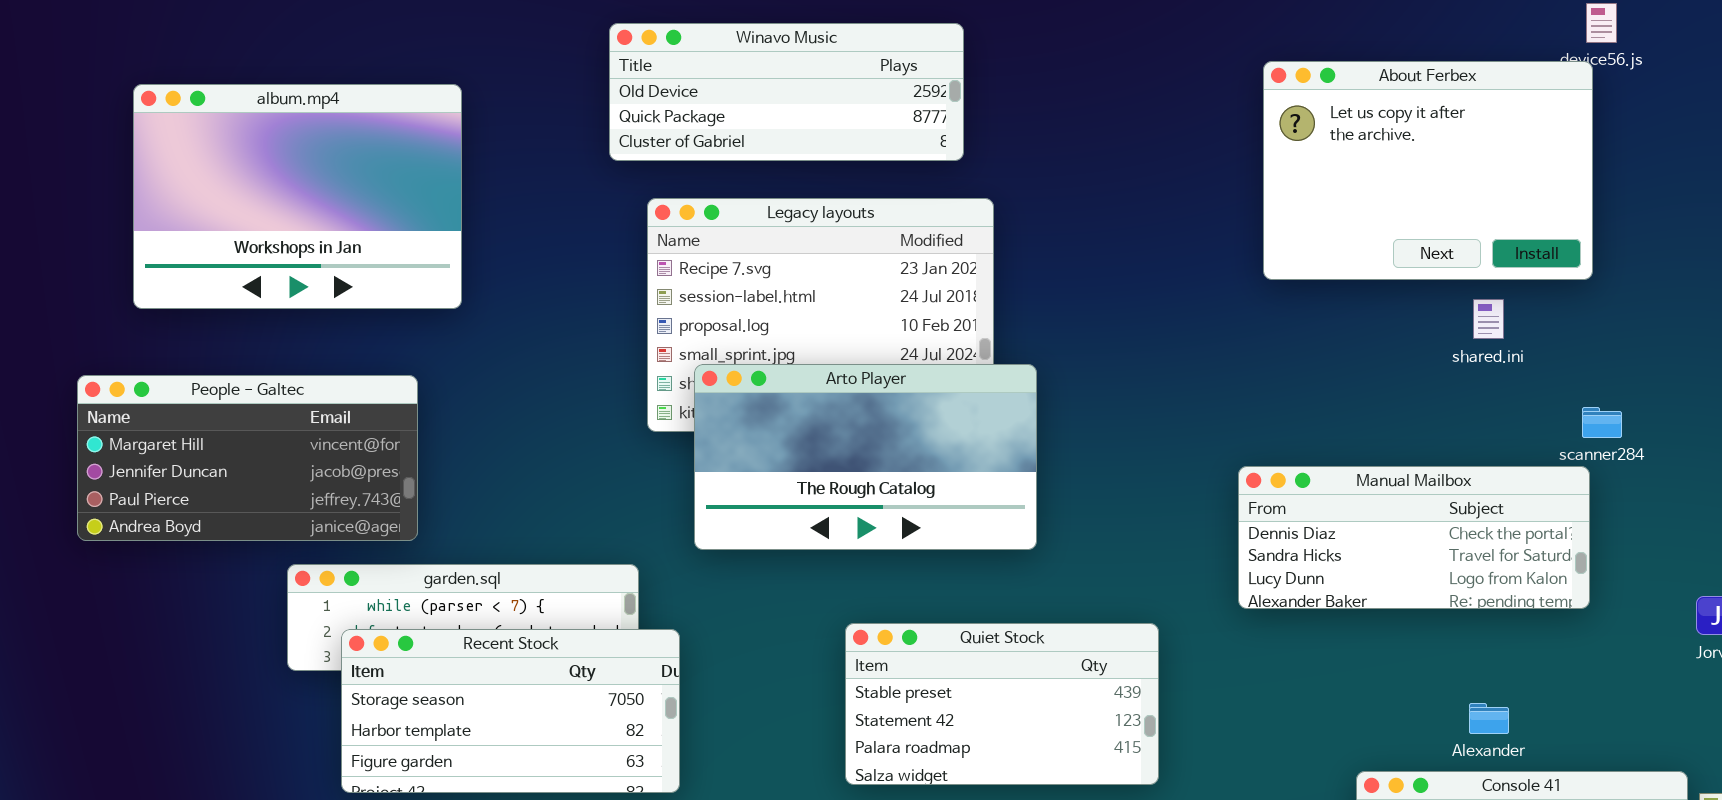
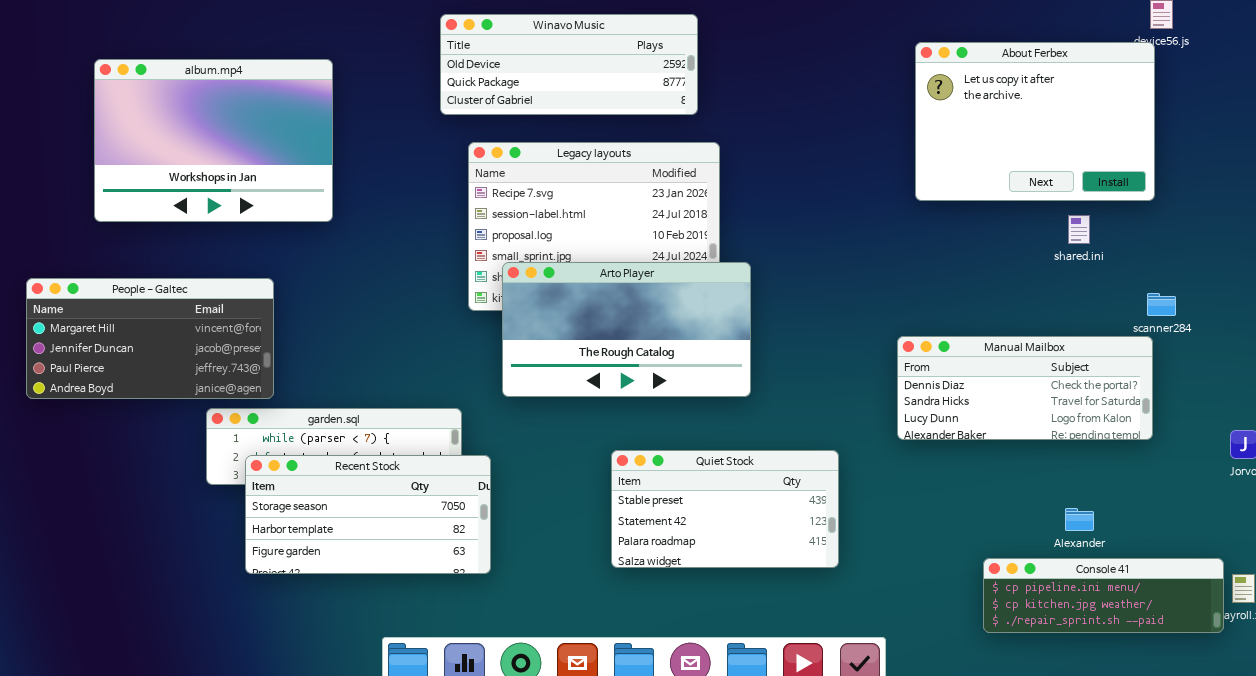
People - Galtec: [77,375,418,541] -> [26,278,274,399], moved

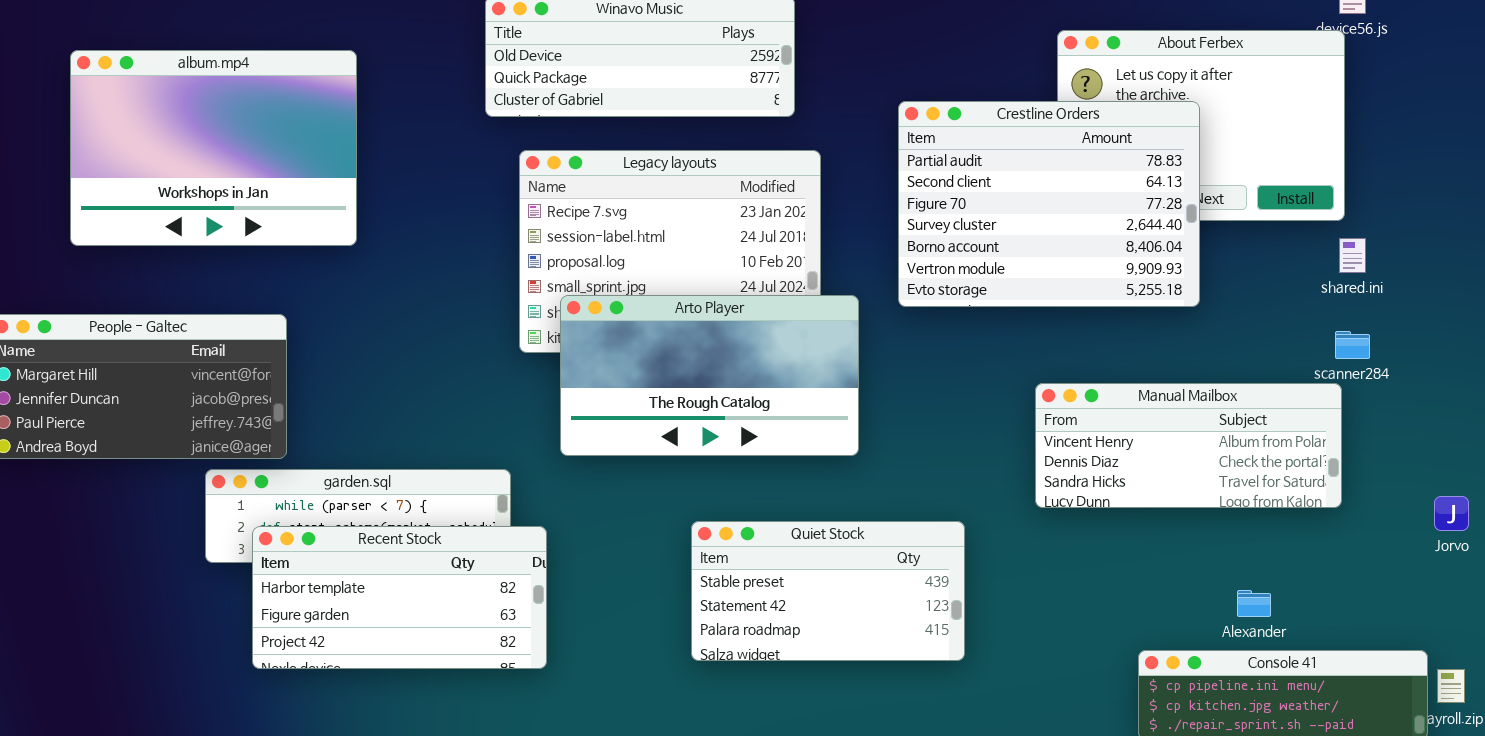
Crestline Orders: none -> [898,101,1200,307], opened
shared.ini: [1068,215,1090,244] -> [1339,238,1366,273], moved
Manual Mailbox: [897,336,1153,440] -> [1035,383,1342,508], scrolled up 1 row
Recent Stock: [245,455,491,574] -> [252,526,547,669], scrolled down 1 row

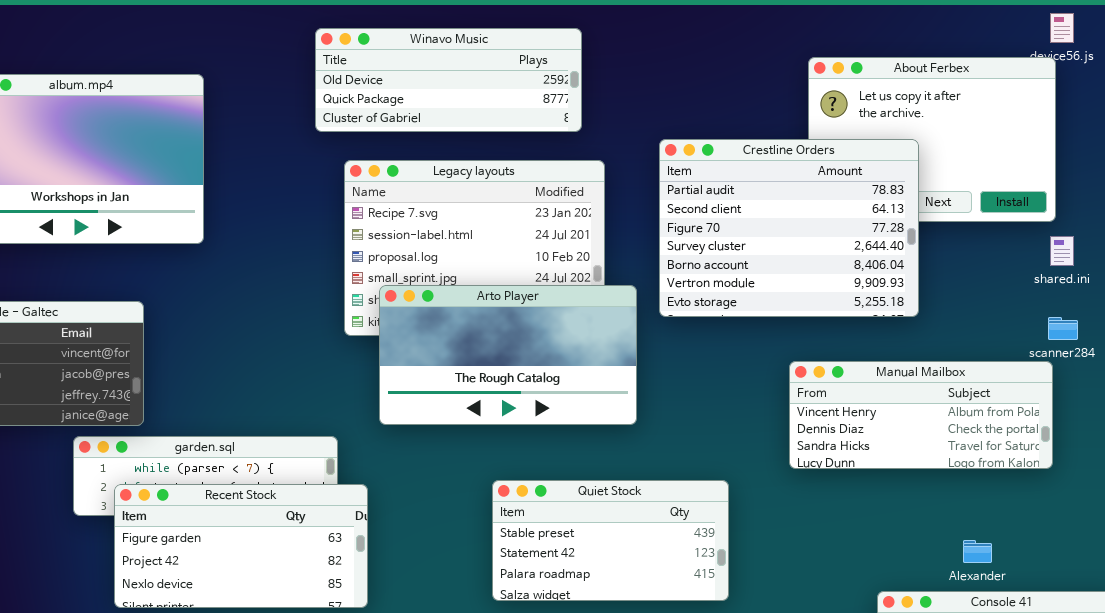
Crestline Orders: [898,101,1200,307] -> [659,139,919,317], moved
Recent Stock: [252,526,547,669] -> [114,484,368,608], scrolled down 1 row

